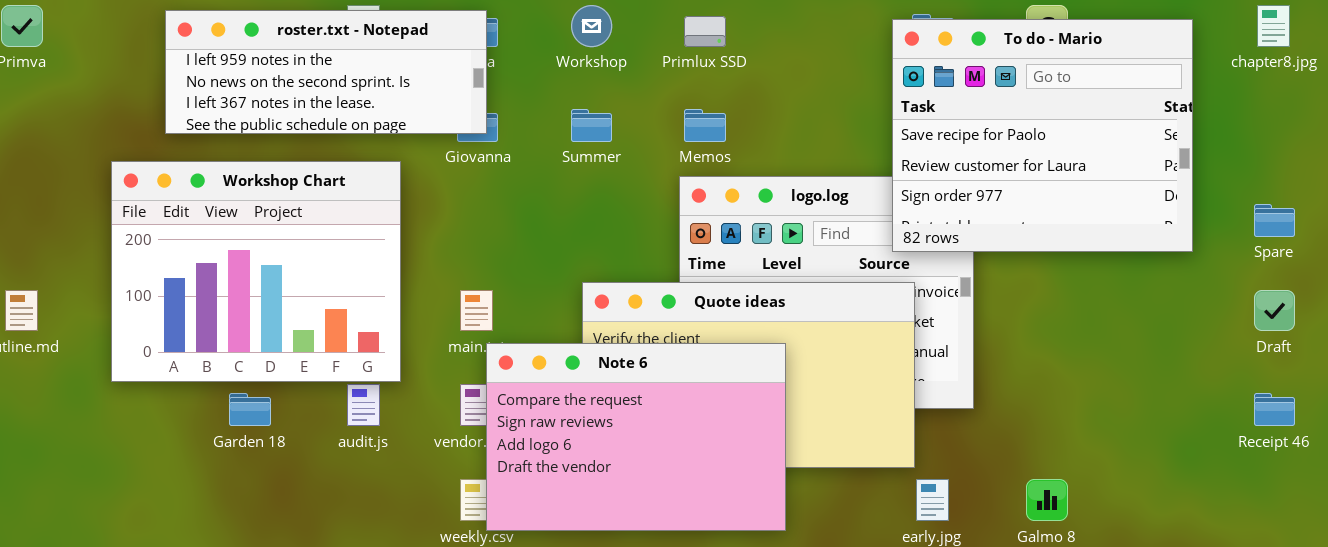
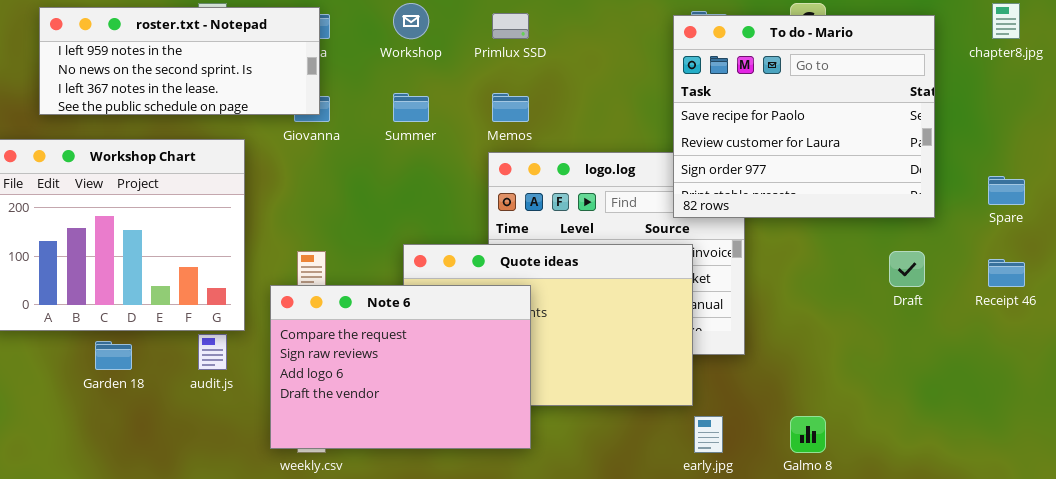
Draft: [1254,290,1295,331] -> [889,251,925,287], moved
Note 6: [486,343,786,531] -> [270,285,531,449], moved
Receipt 46: [1254,393,1295,426] -> [988,259,1025,287], moved

